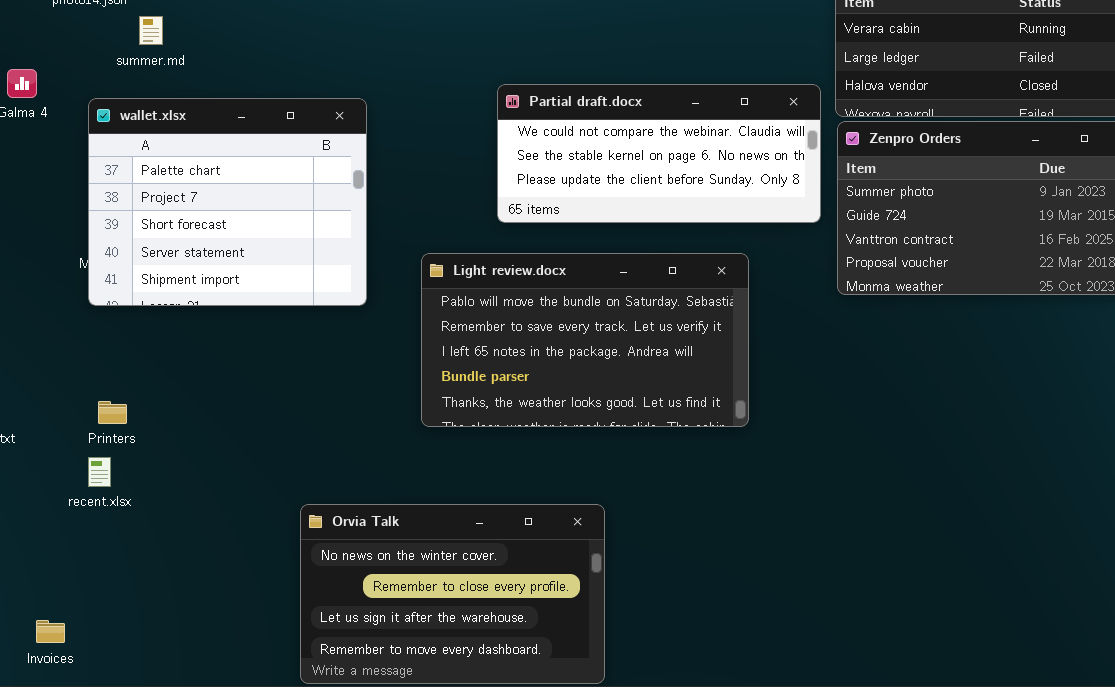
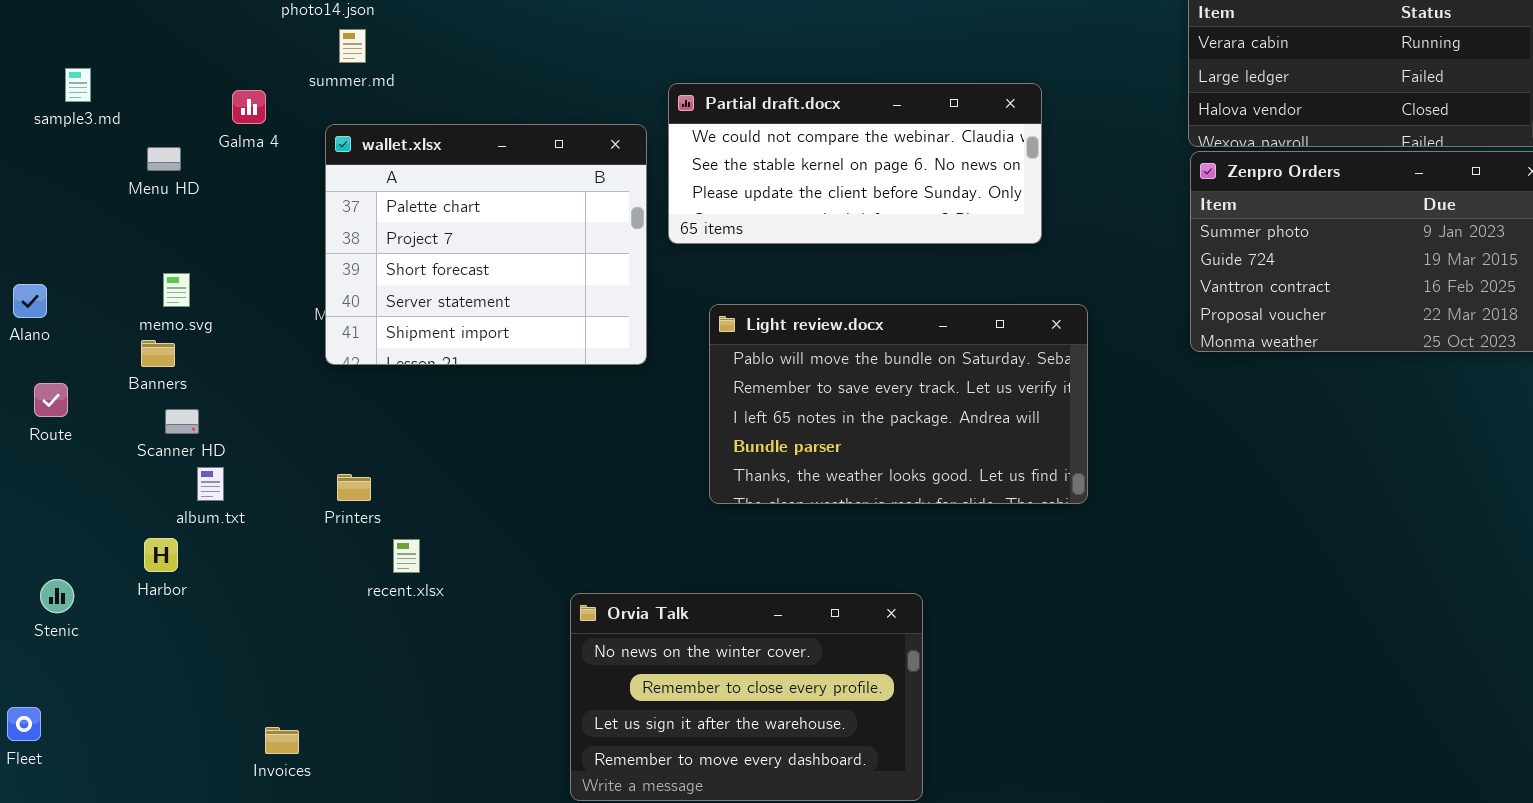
summer.md: [139,16,163,45] -> [339,29,366,63], moved
Partial draft.docx: [497,84,821,223] -> [668,83,1042,244], moved
recent.xlsx: [88,457,111,487] -> [393,539,420,573], moved

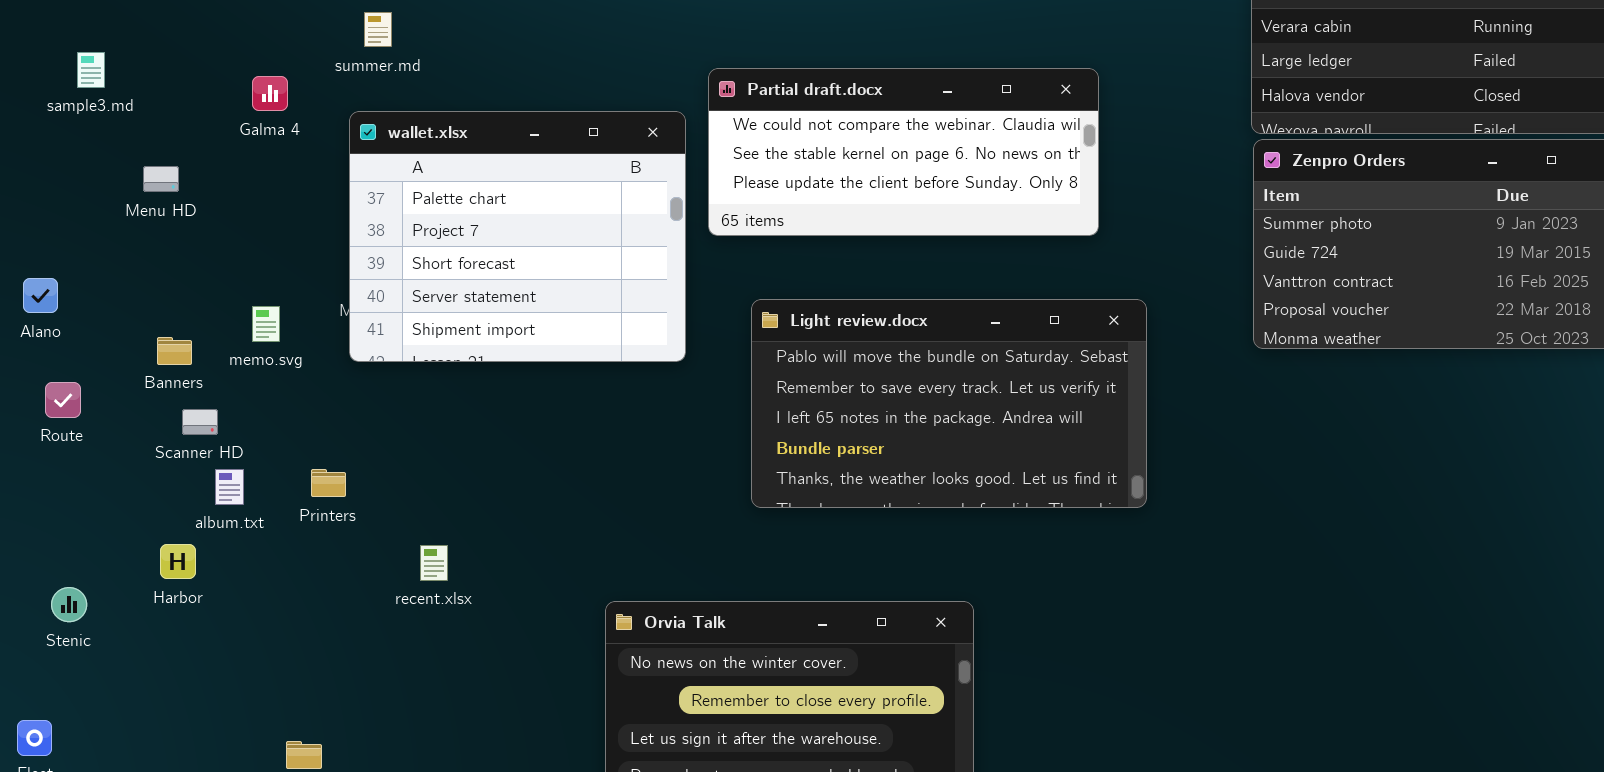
Menu HD: [147,147,181,171] -> [143,166,179,192], moved
memo.svg: [163,273,190,307] -> [252,306,280,342], moved
Printers: [337,474,371,501] -> [311,469,346,497], moved

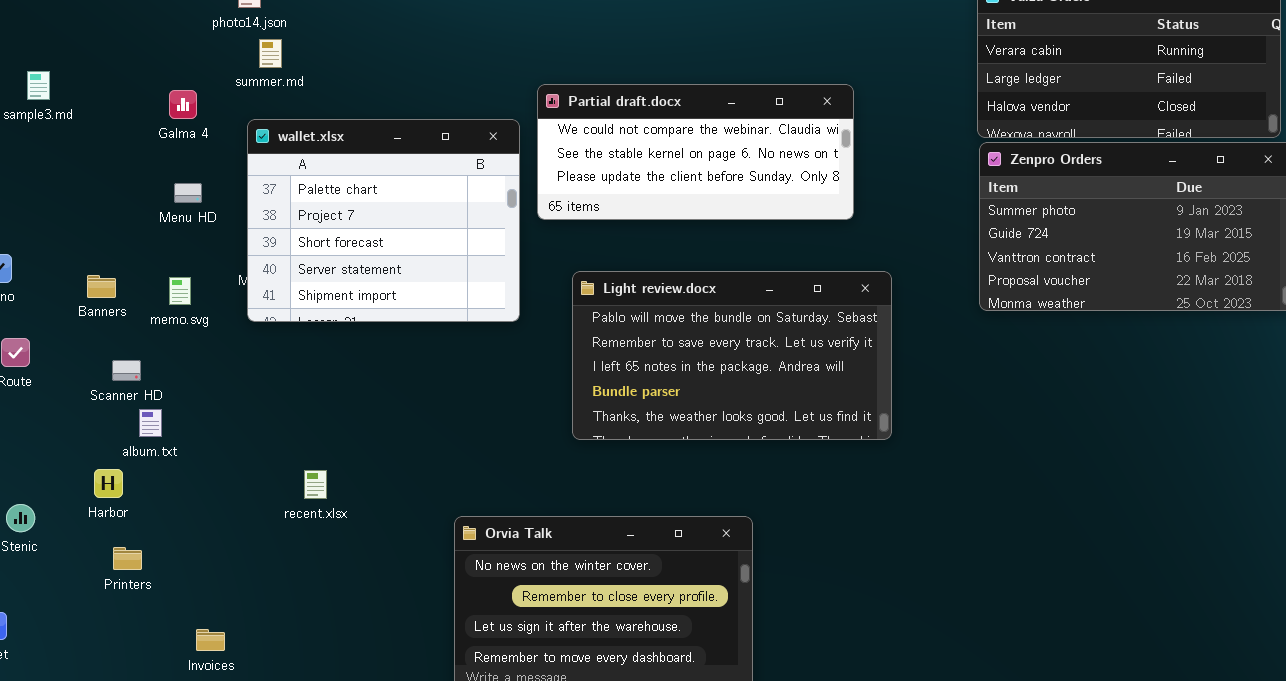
Menu HD: [143,166,179,192] -> [174,183,202,203], moved
Banners: [157,337,192,365] -> [87,275,116,298], moved
Printers: [311,469,346,497] -> [113,547,142,570], moved

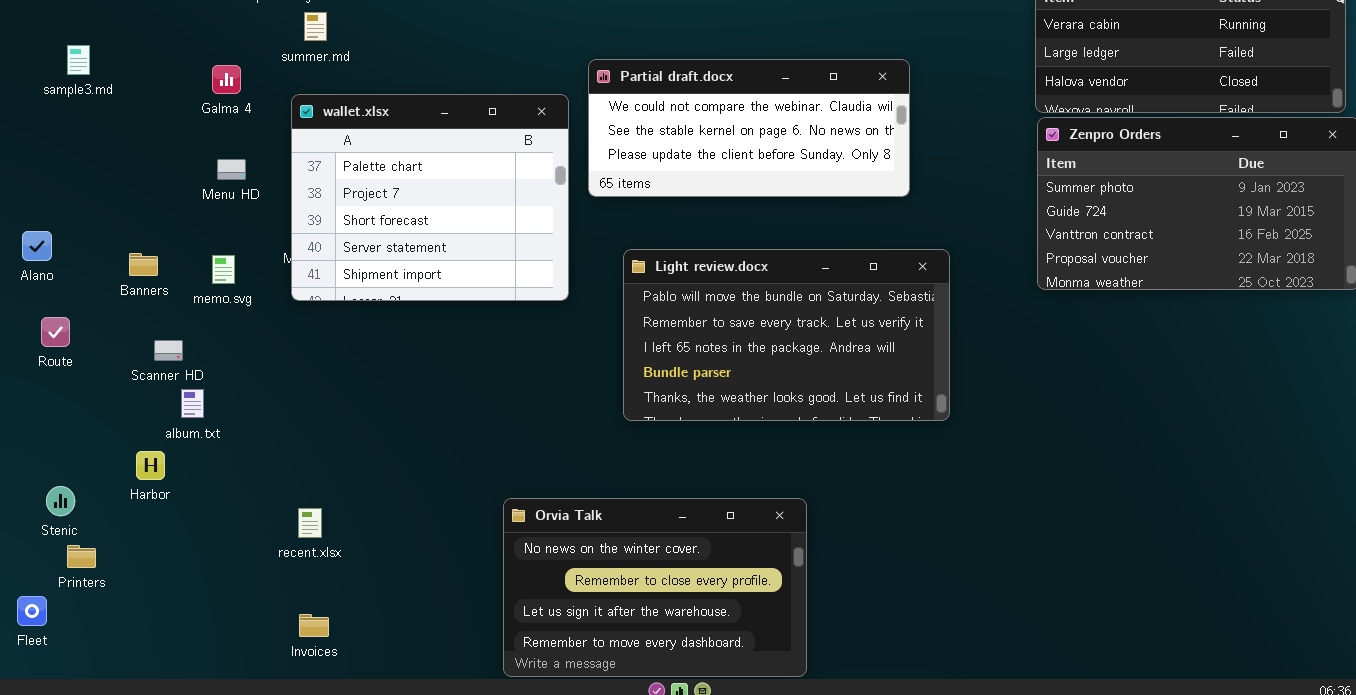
recent.xlsx: [304,470,327,499] -> [298,508,322,538], moved
Printers: [113,547,142,570] -> [67,545,96,568], moved
Invoices: [196,629,225,651] -> [299,614,329,637], moved

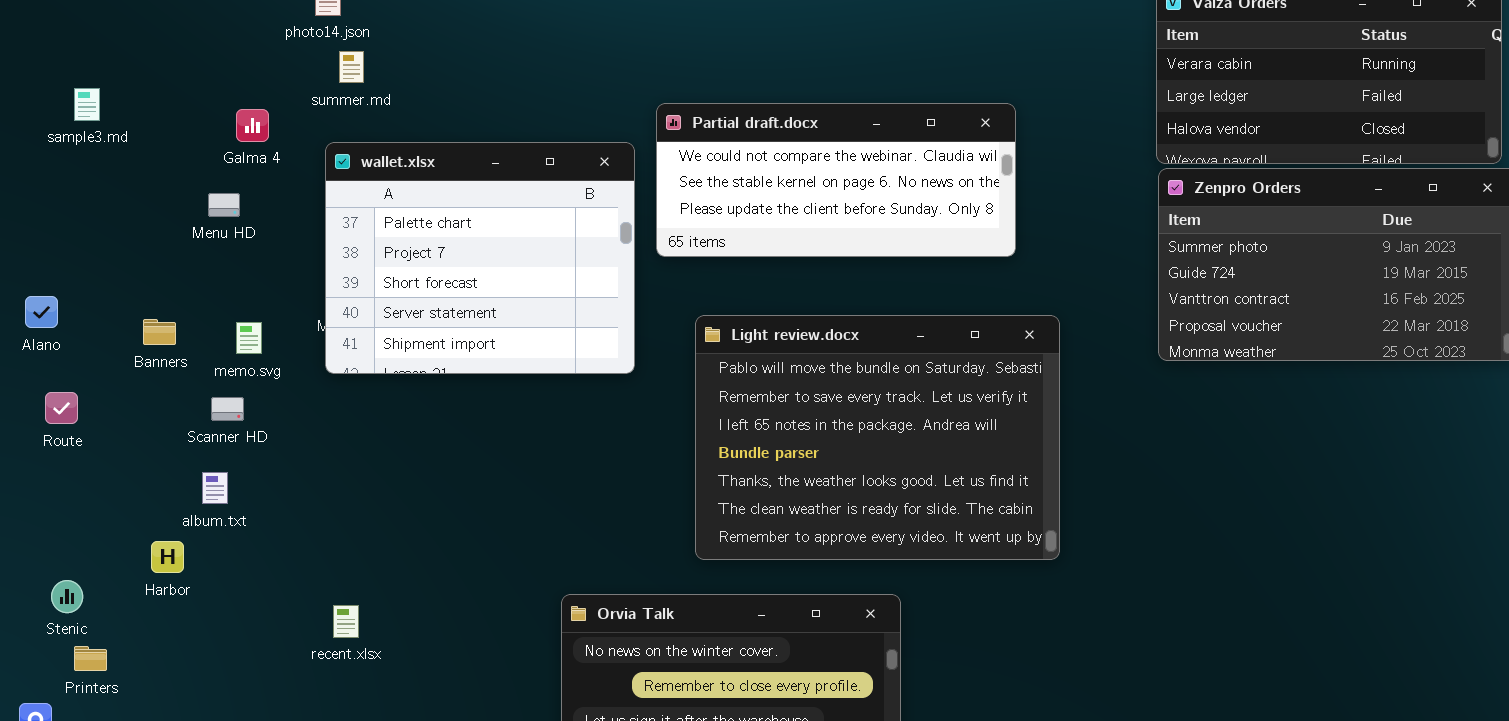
Menu HD: [217,159,246,180] -> [208,193,240,217], moved
Light review.docx: [623,249,950,421] -> [695,315,1060,560], resized
Scanner HD: [154,340,183,361] -> [211,397,244,421], moved

